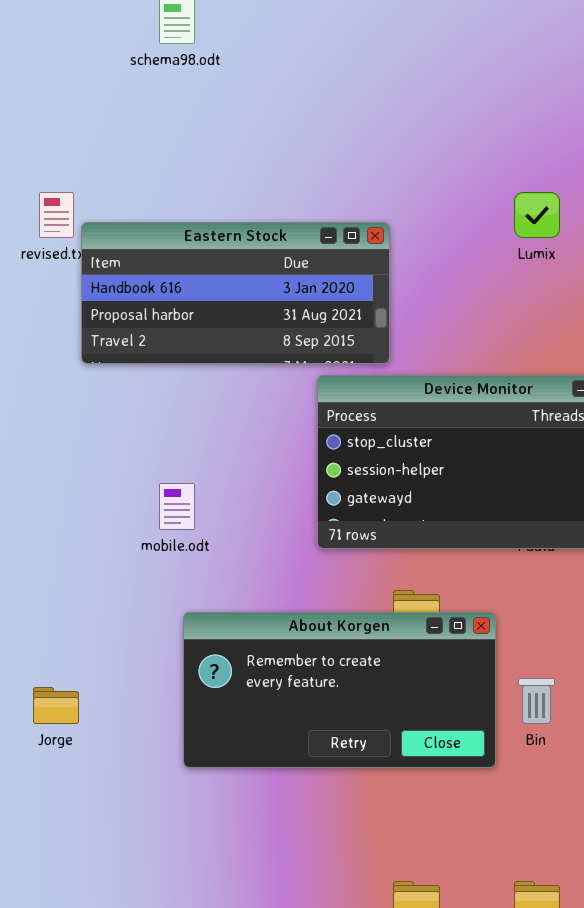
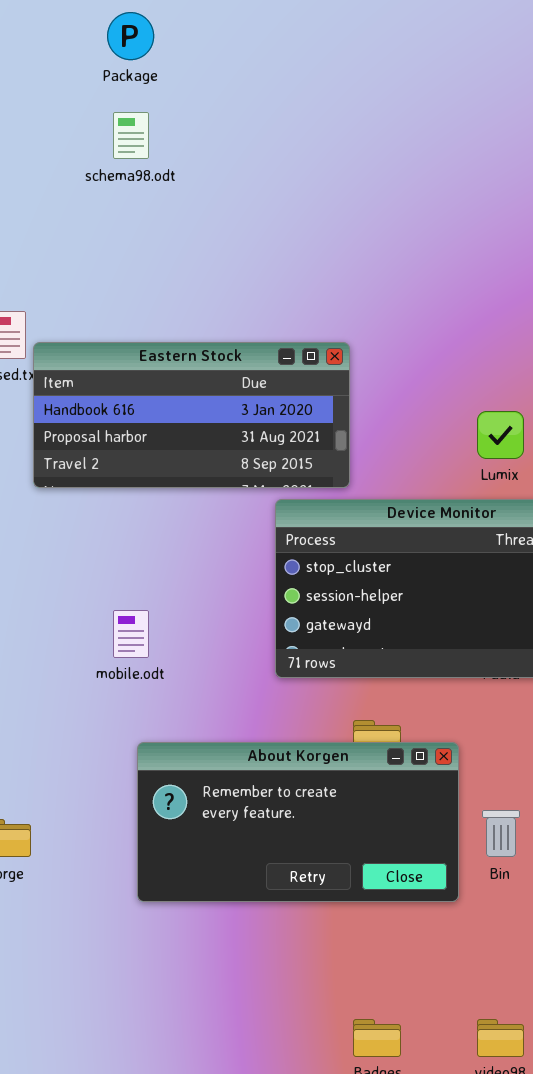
Lumix: [514,192,560,238] -> [477,411,524,459], moved

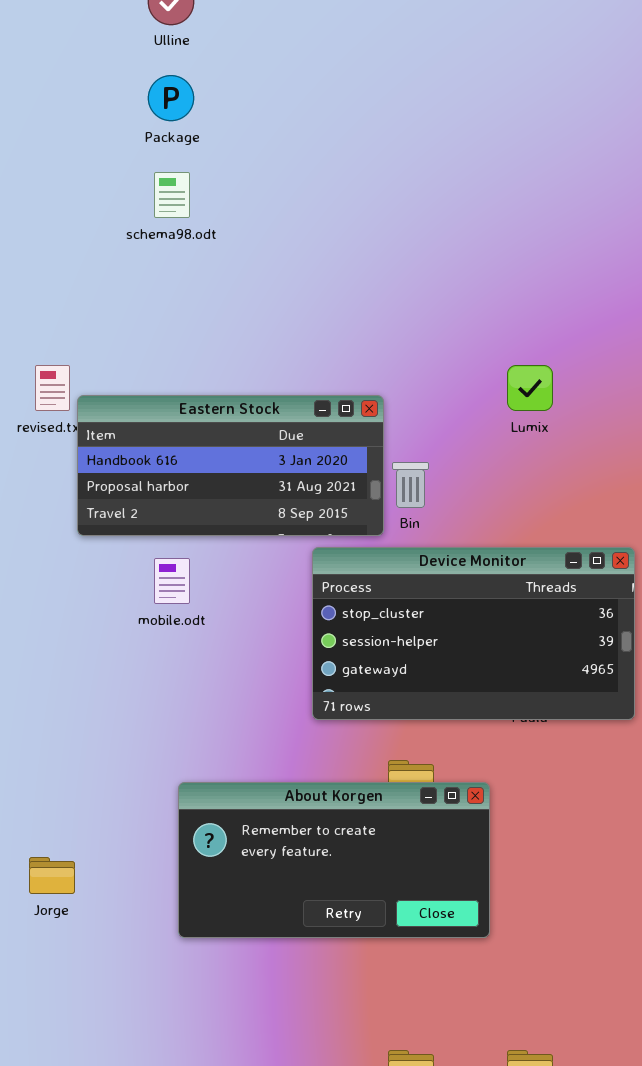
Lumix: [477,411,524,459] -> [507,365,553,411], moved
mobile.odt: [113,610,149,658] -> [154,558,190,604], moved
Bin: [482,810,520,857] -> [392,462,429,508], moved

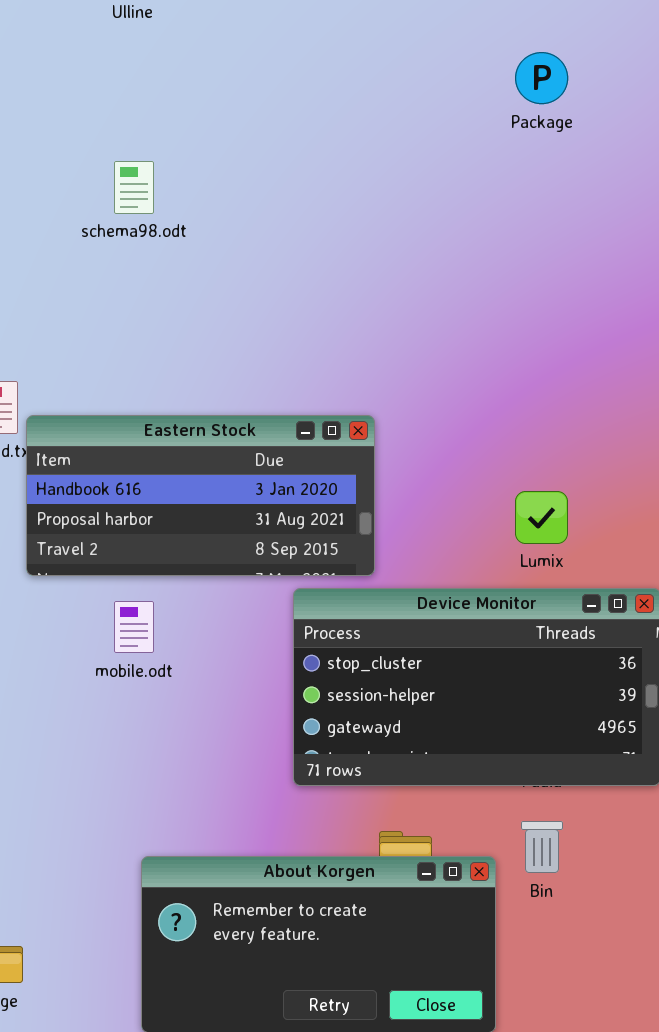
Package: [148,75,194,121] -> [515,52,568,104], moved
Lumix: [507,365,553,411] -> [515,491,568,544], moved
Bin: [392,462,429,508] -> [521,821,563,873], moved

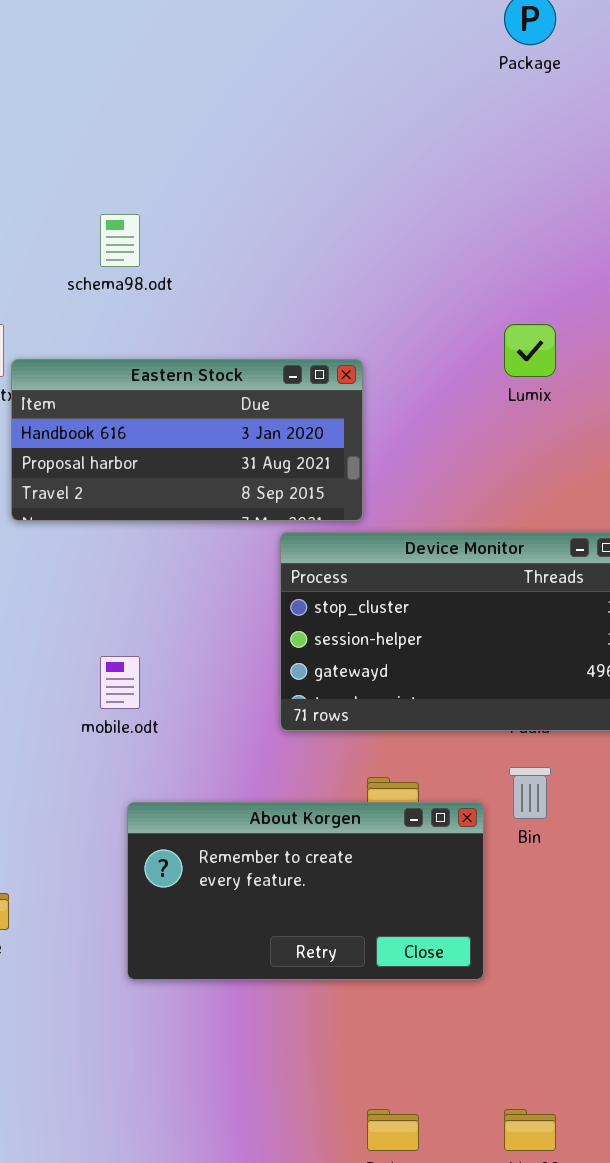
schema98.odt: [114,161,154,214] -> [100,214,140,267], moved
Lumix: [515,491,568,544] -> [504,324,556,377], moved
mobile.odt: [114,601,154,653] -> [100,656,140,709], moved

